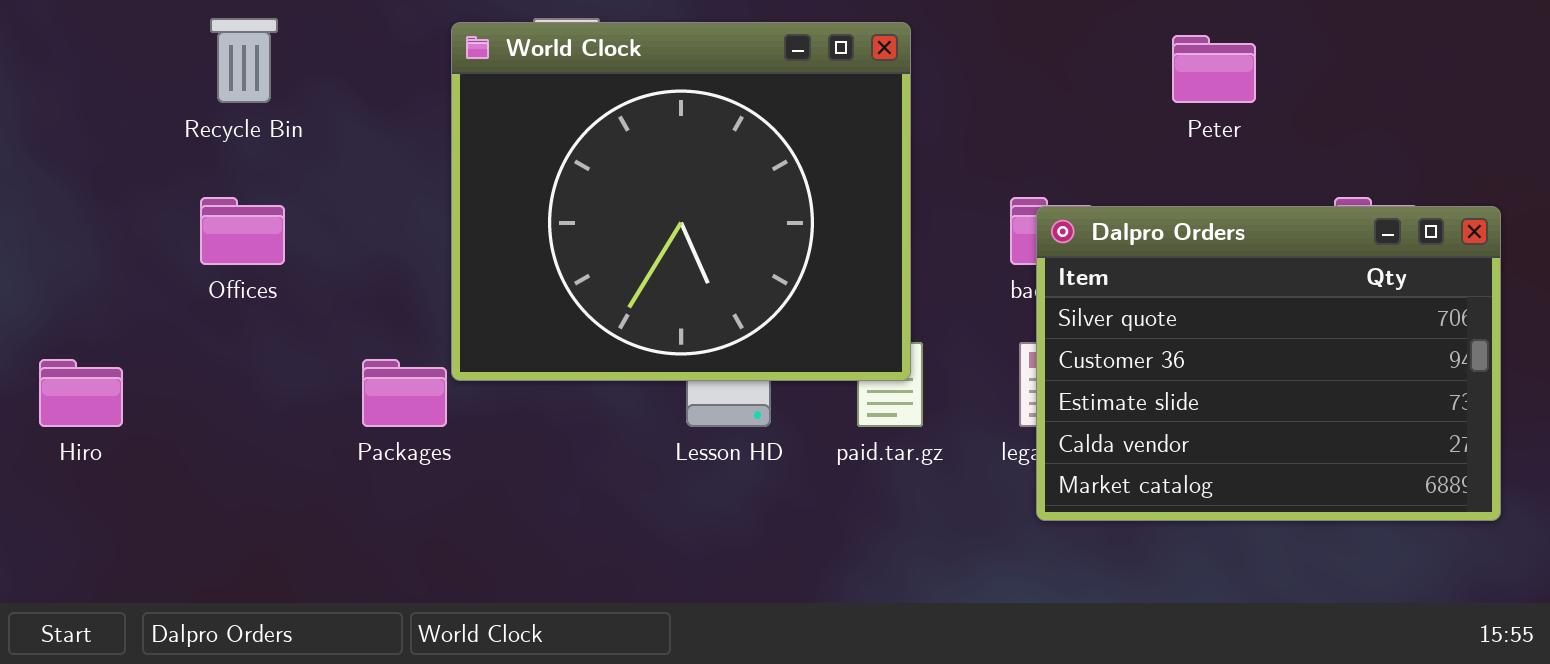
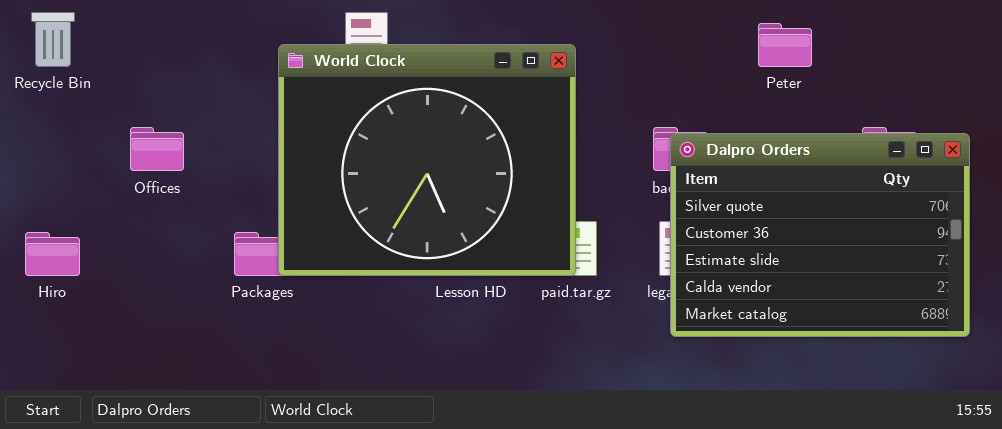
Recycle Bin: [210,18,278,103] -> [31,12,75,67], moved
World Clock: [451,22,911,381] -> [278,44,576,276], moved

